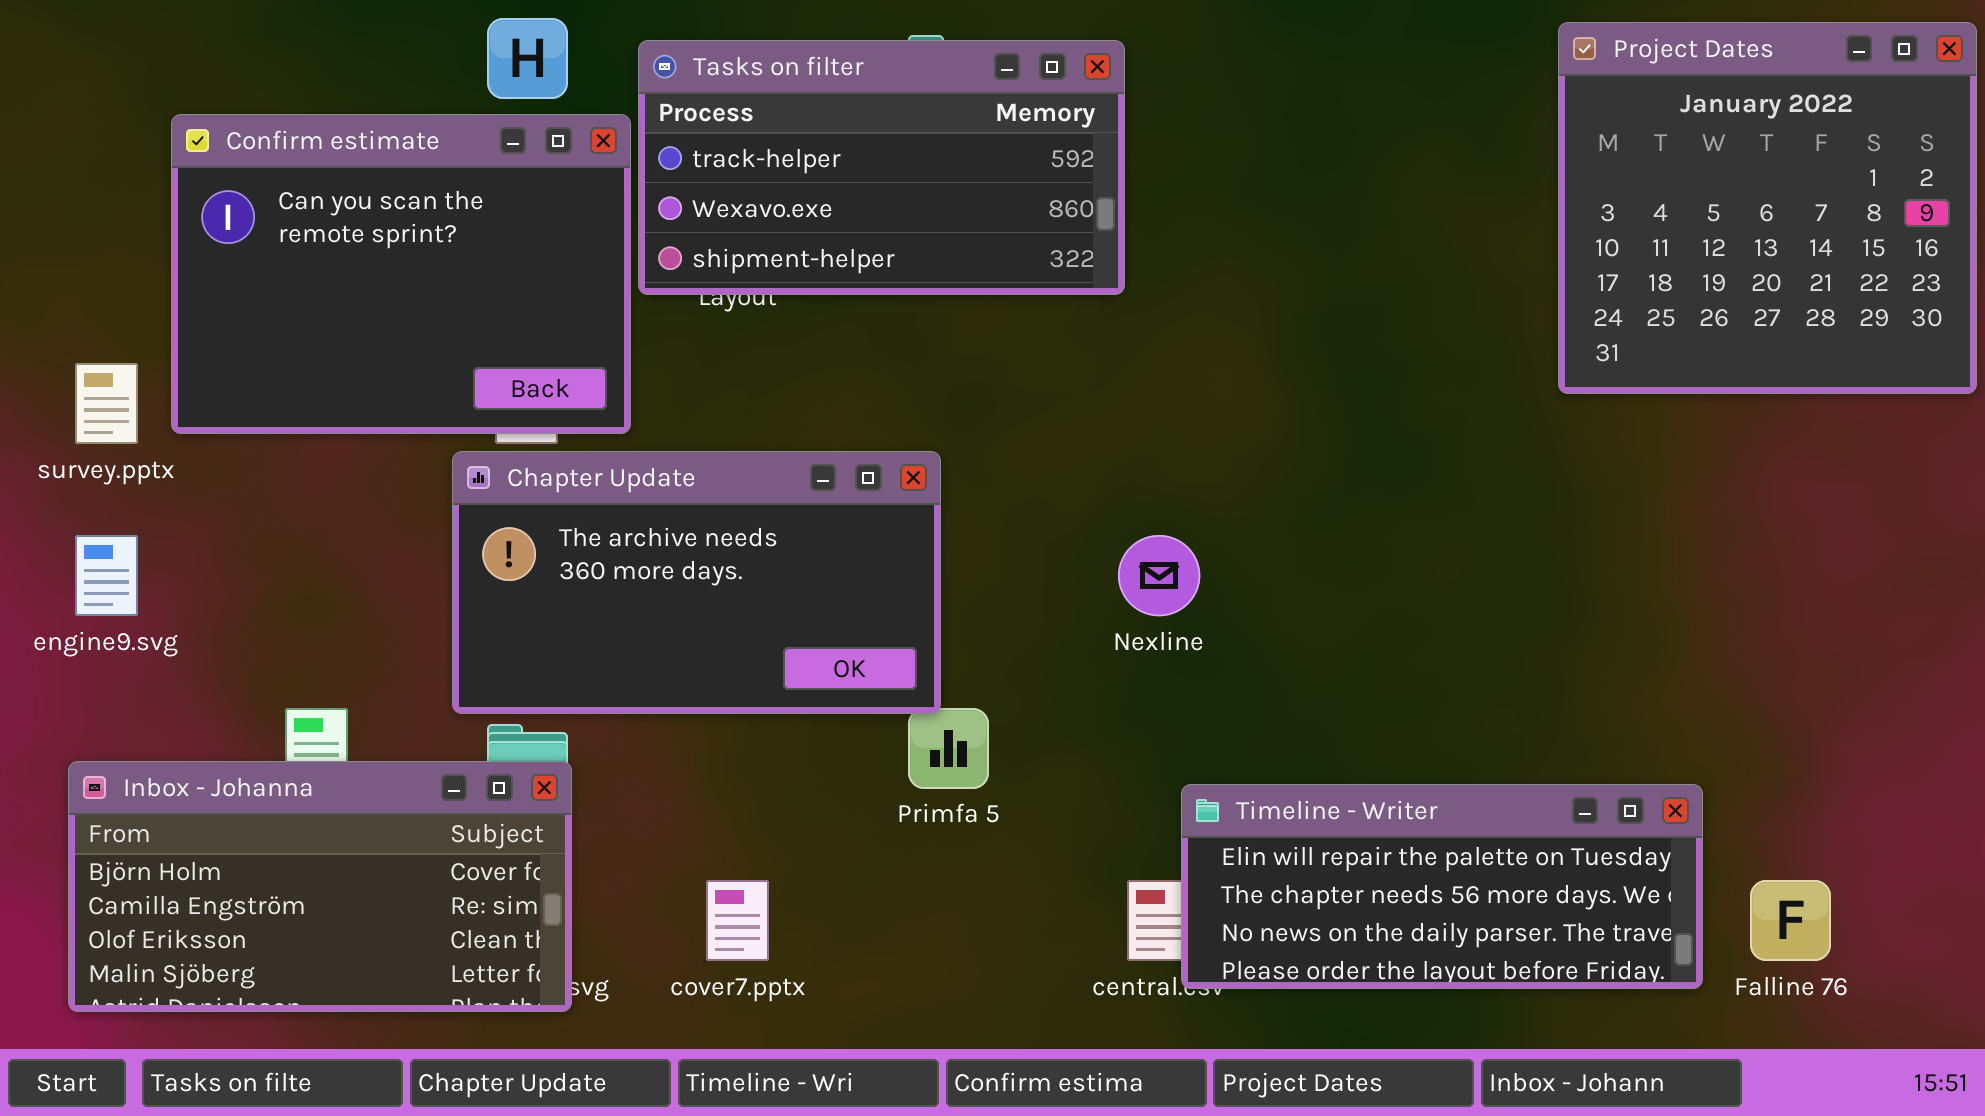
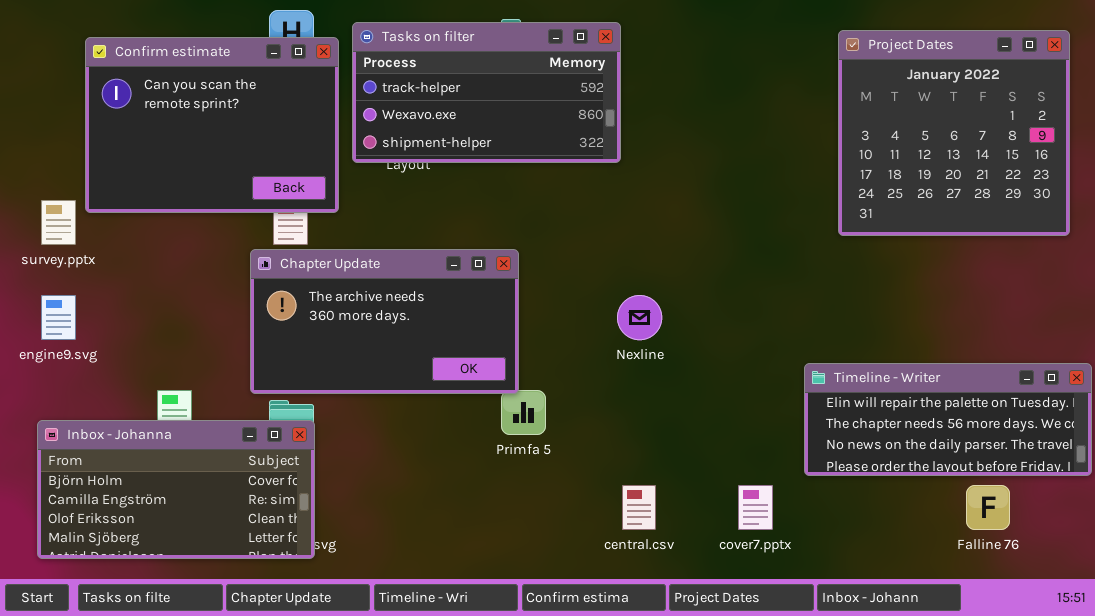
Project Dates: [1558,22,1977,394] -> [838,30,1070,236], moved
Confirm estimate: [171,114,631,434] -> [85,37,339,213], moved
Timeline - Writer: [1181,784,1703,989] -> [804,363,1092,476], moved
cover7.pptx: [706,880,769,961] -> [738,485,773,530], moved

